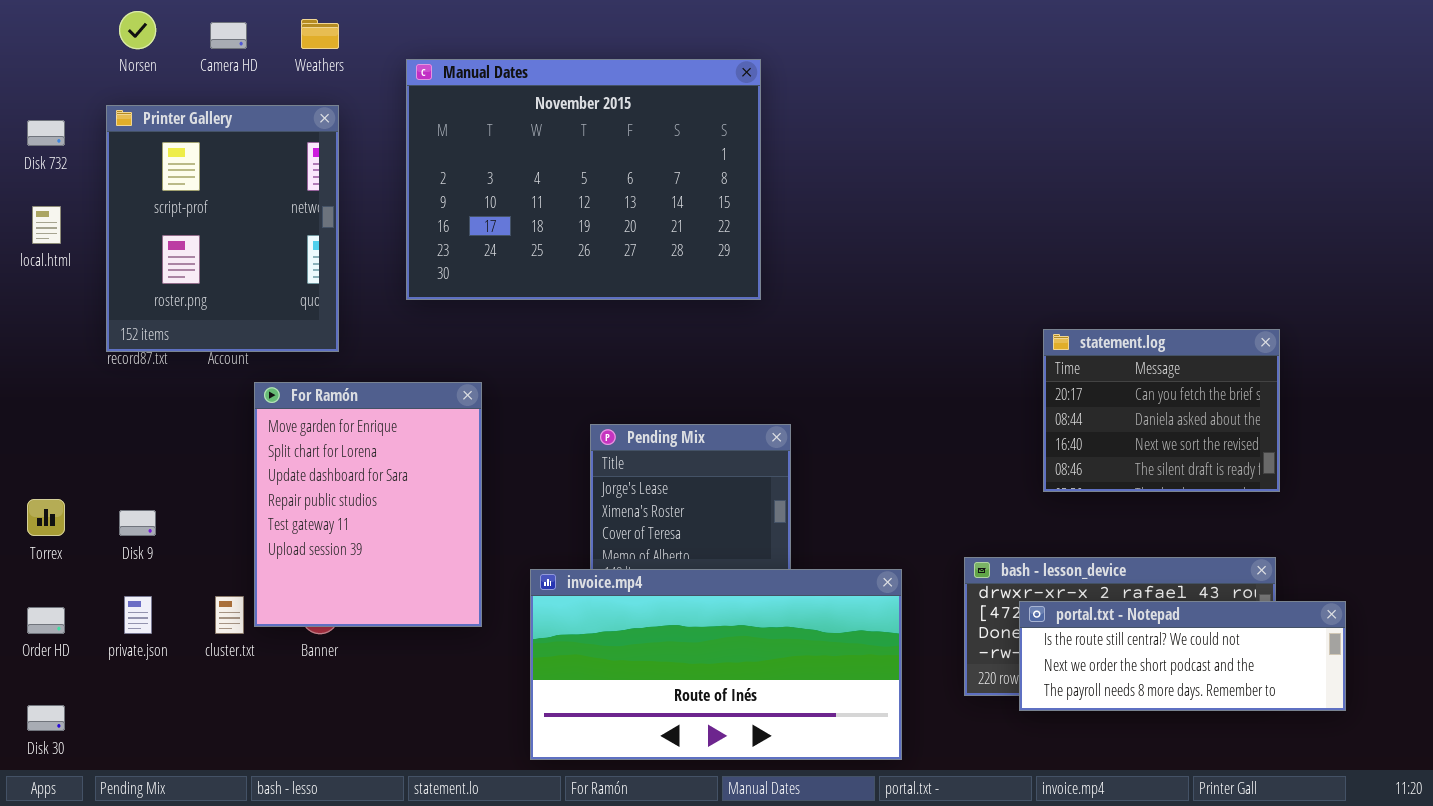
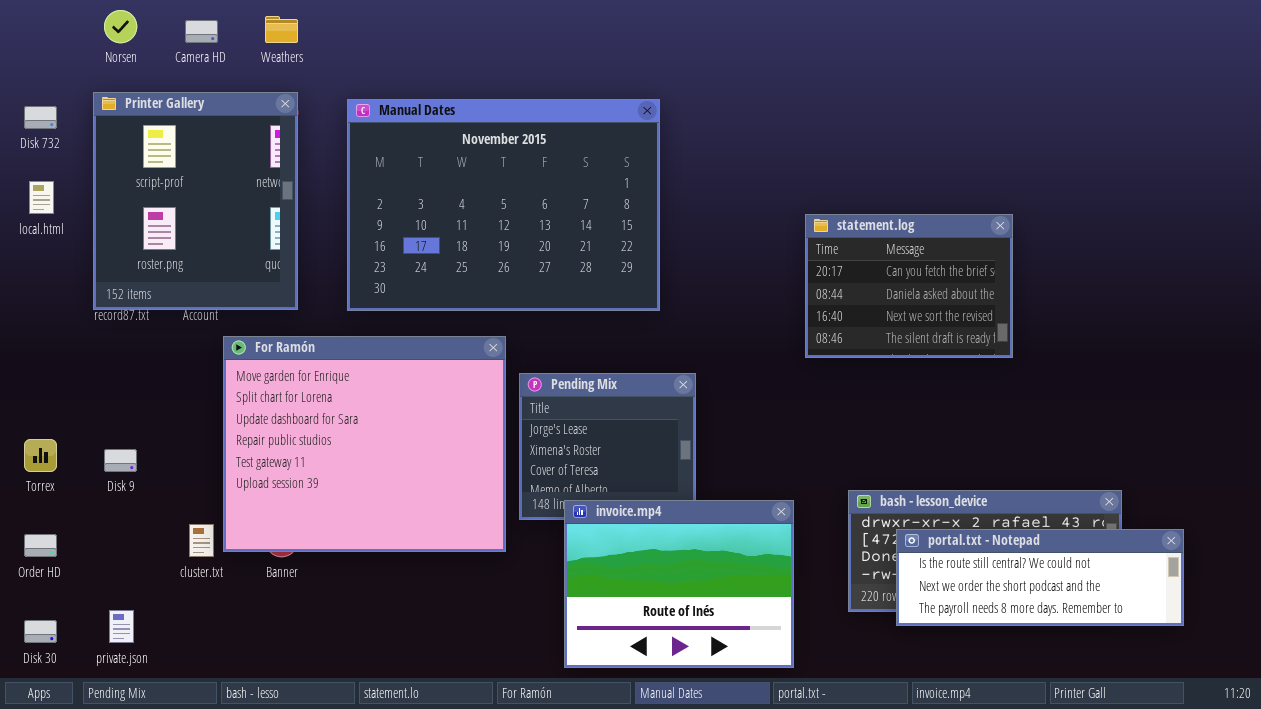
Manual Dates: [406,59,761,300] -> [347,99,660,311], moved
statement.log: [1043,329,1280,492] -> [805,214,1013,358], moved
For Ramón: [254,382,482,627] -> [223,336,506,552], resized
invoice.mp4: [530,569,902,760] -> [564,500,794,668], resized
private.json: [124,596,152,634] -> [109,610,134,643], moved

